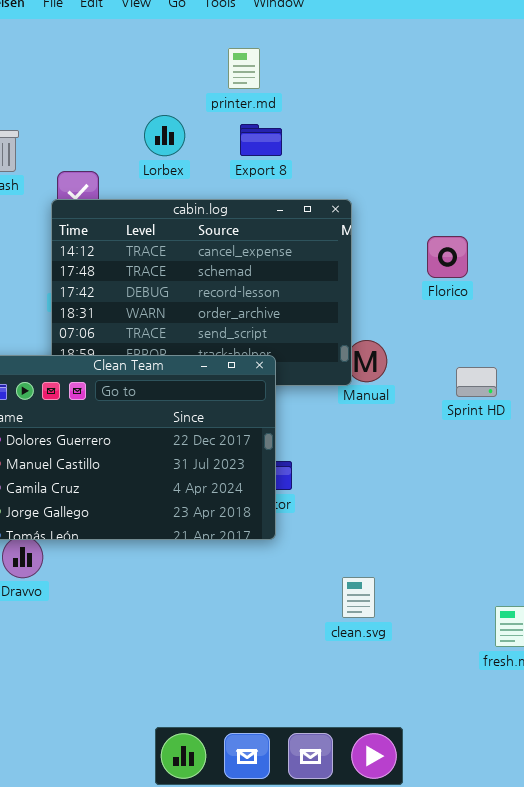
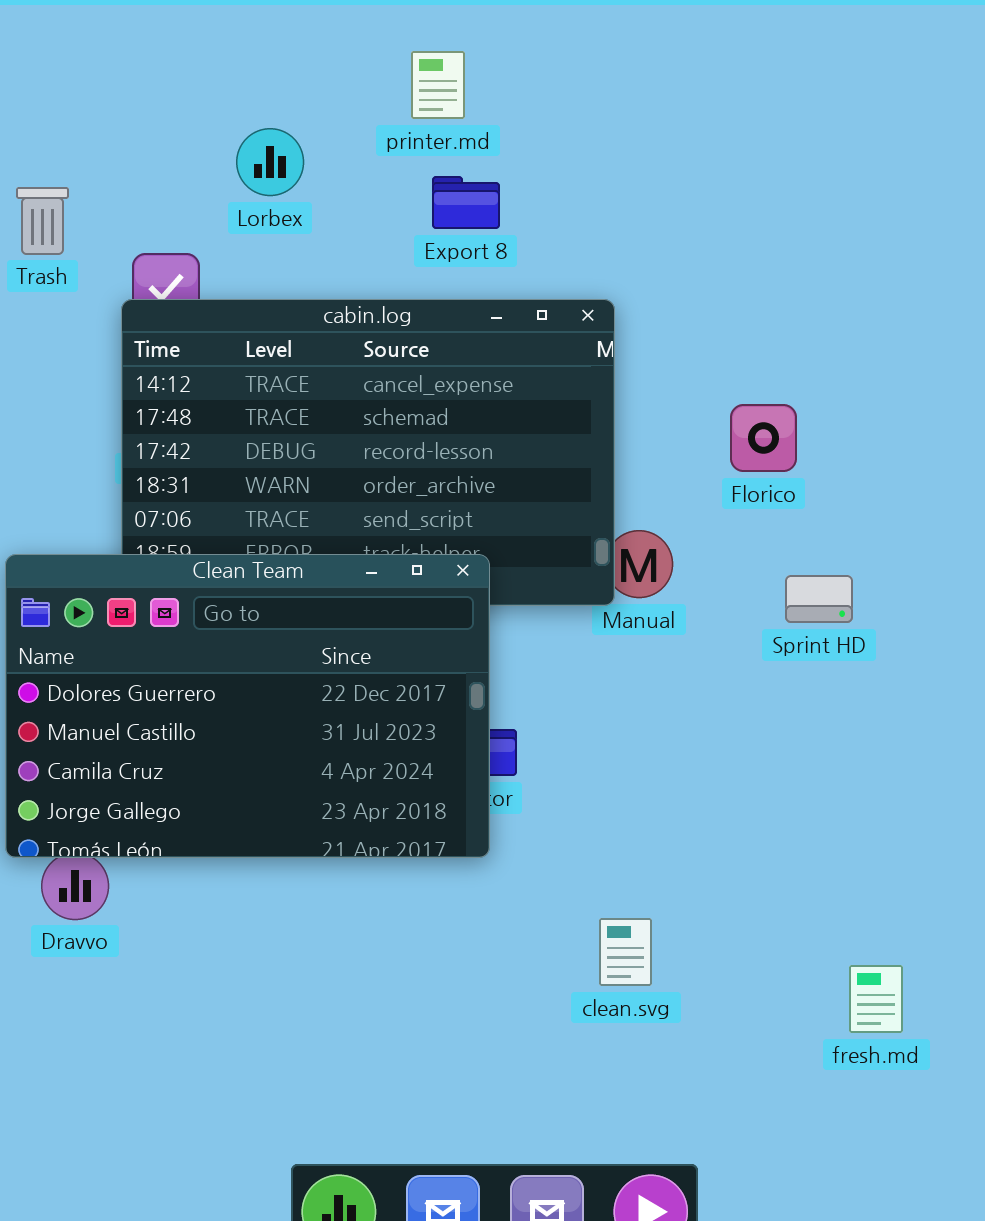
Lorbex: [144,115,185,156] -> [236,128,304,196], moved
Florico: [427,236,468,278] -> [730,404,797,472], moved

